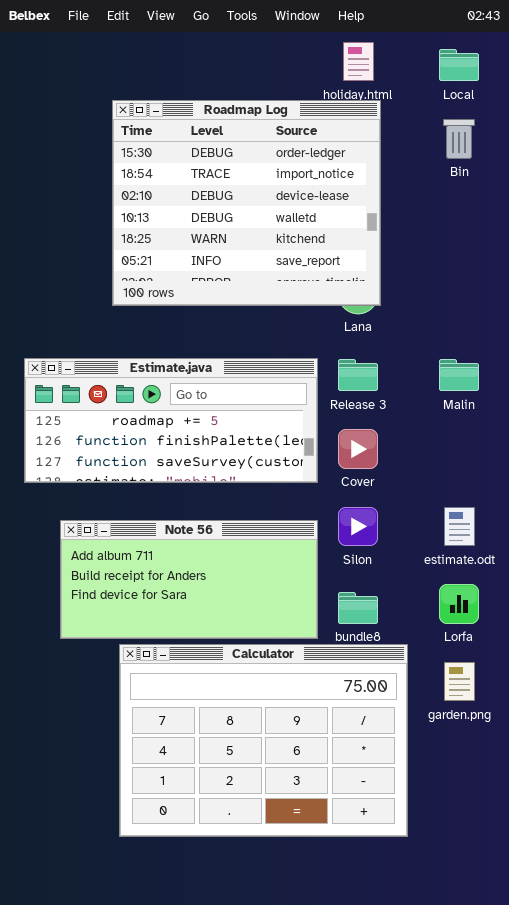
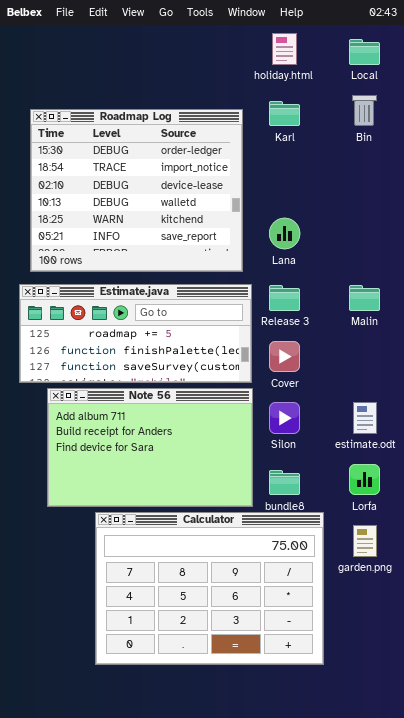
Roadmap Log: [112,100,381,306] -> [30,109,243,272], moved
Note 56: [60,520,318,639] -> [47,388,253,507], resized

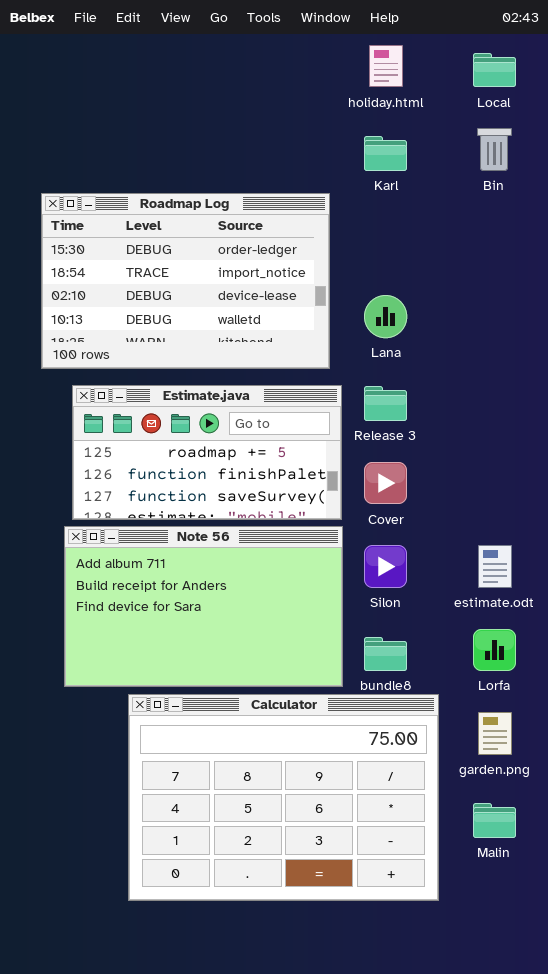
Roadmap Log: [30,109,243,272] -> [41,193,330,369], resized
Estimate.java: [19,284,252,383] -> [72,385,342,520], resized
Malin: [349,285,380,311] -> [473,803,516,838], moved

